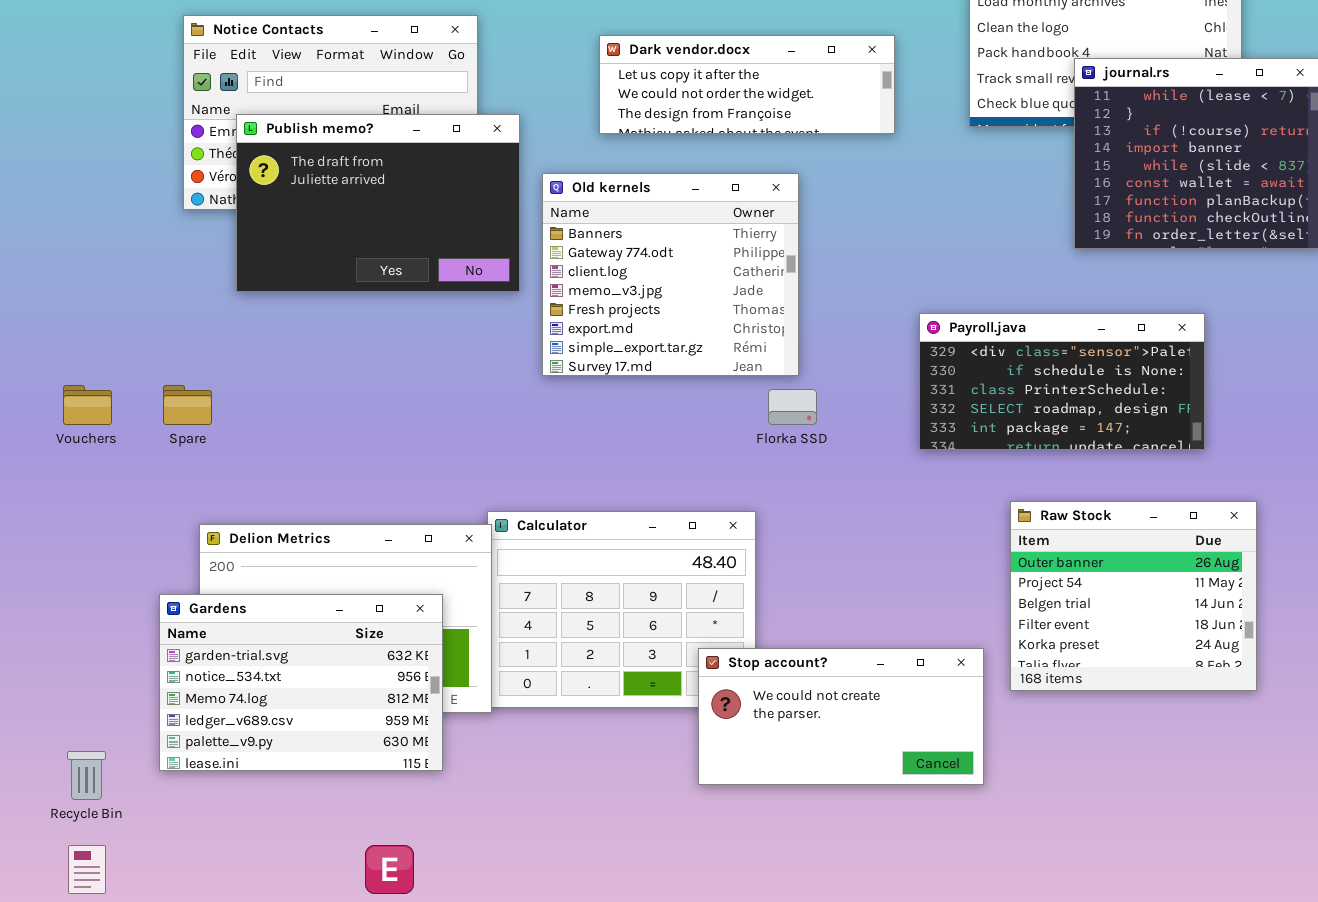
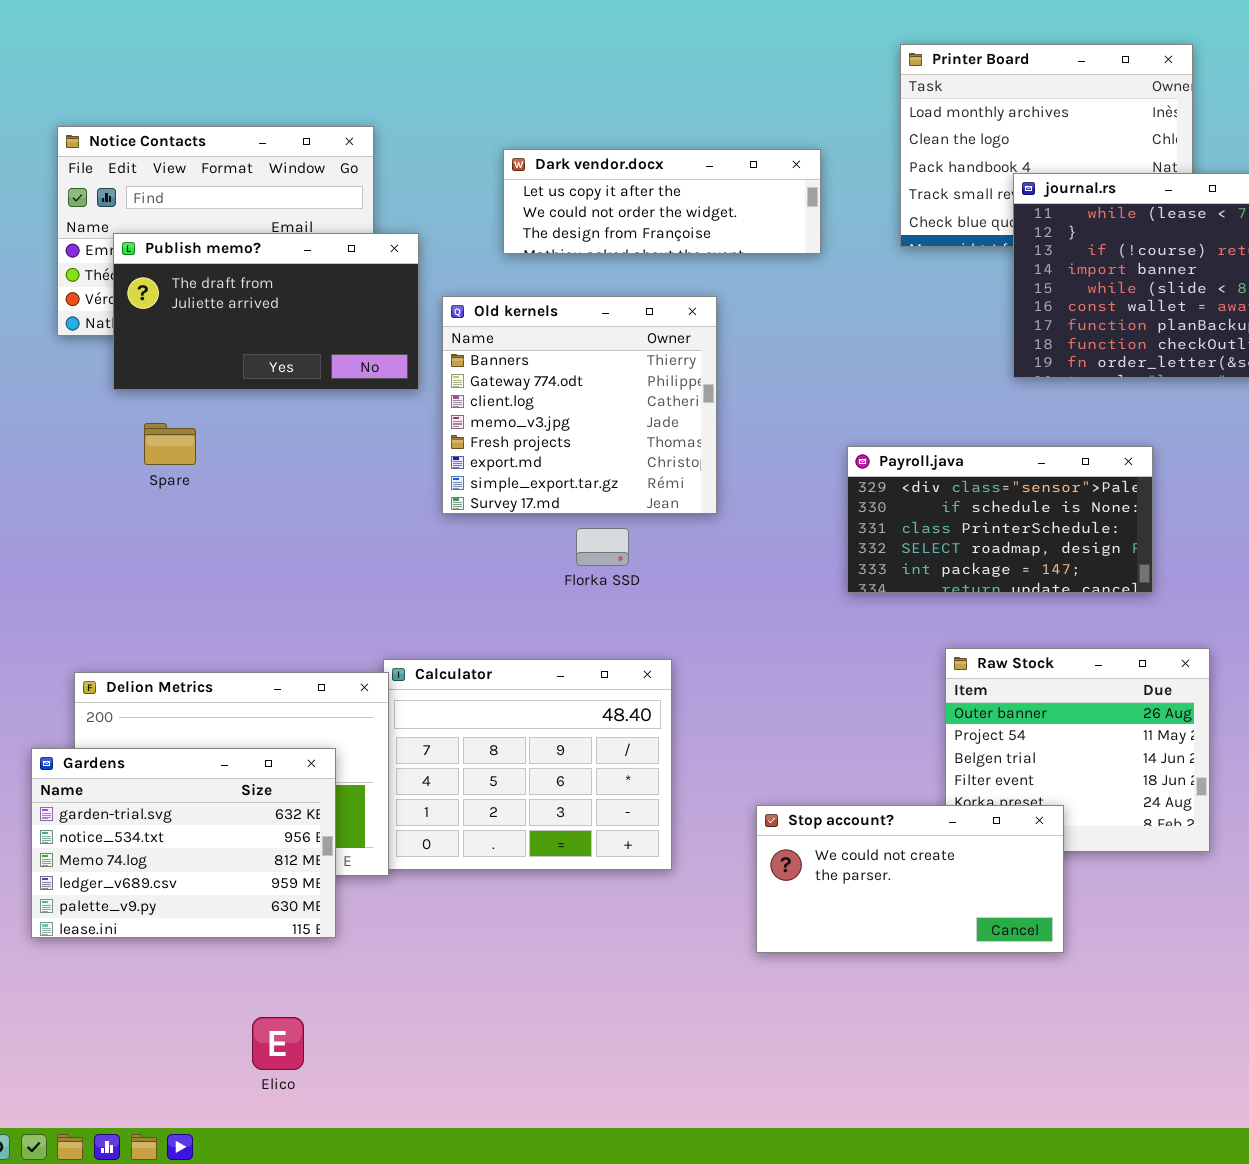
Publish memo?: [236,114,520,292] -> [113,233,419,390], resized
Spare: [163,385,212,425] -> [144,423,196,465], moved
Florka SSD: [768,389,817,425] -> [576,528,629,566], moved
Stop account?: [698,648,984,785] -> [756,805,1064,953], moved

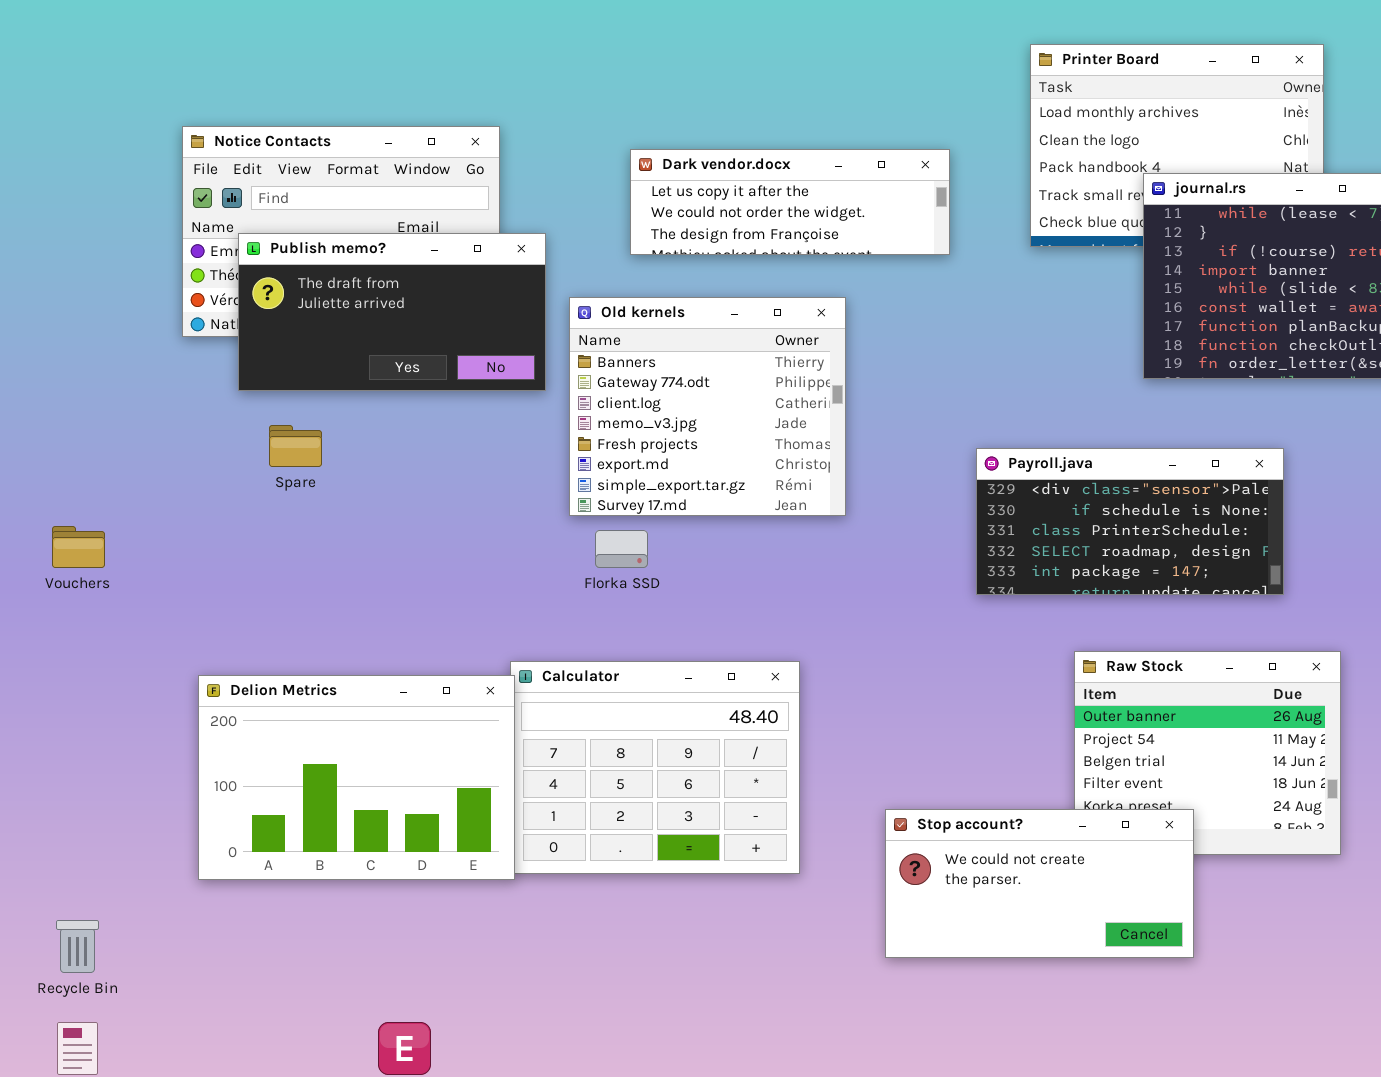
Florka SSD: [576,528,629,566] -> [595,530,648,568], moved
Gardens: [31,748,336,938] -> none, closed

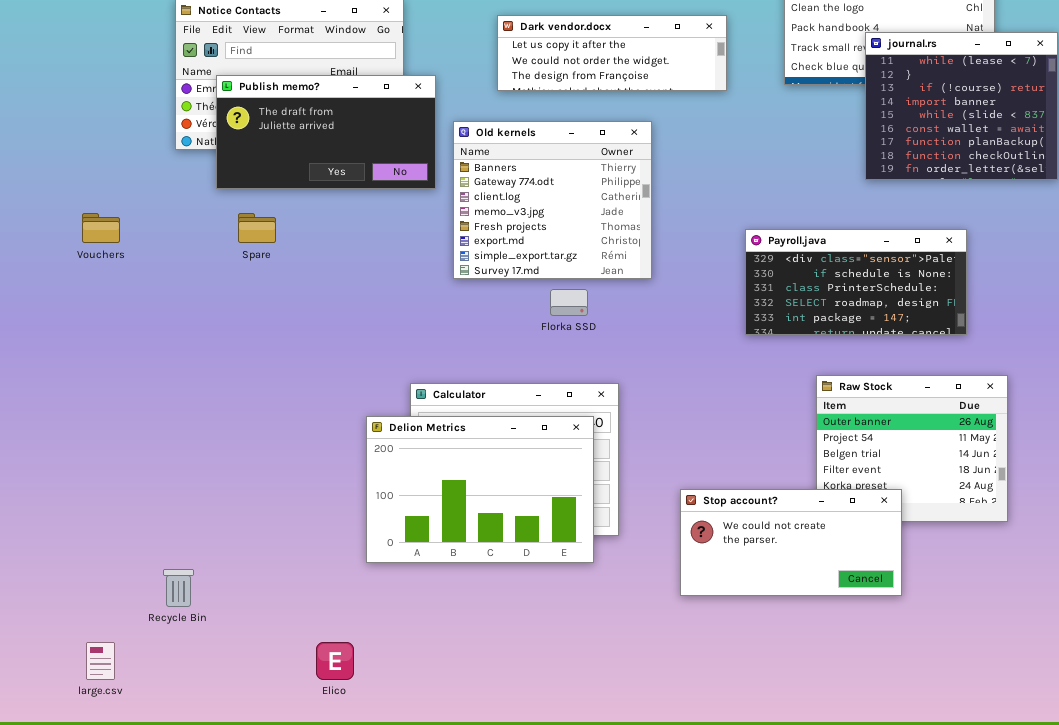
Vouchers: [52,526,105,568] -> [82,213,120,243], moved
Florka SSD: [595,530,648,568] -> [550,289,588,316], moved
Delion Metrics: [198,675,515,880] -> [366,416,594,563], moved
Recycle Bin: [56,920,99,973] -> [163,569,194,607], moved

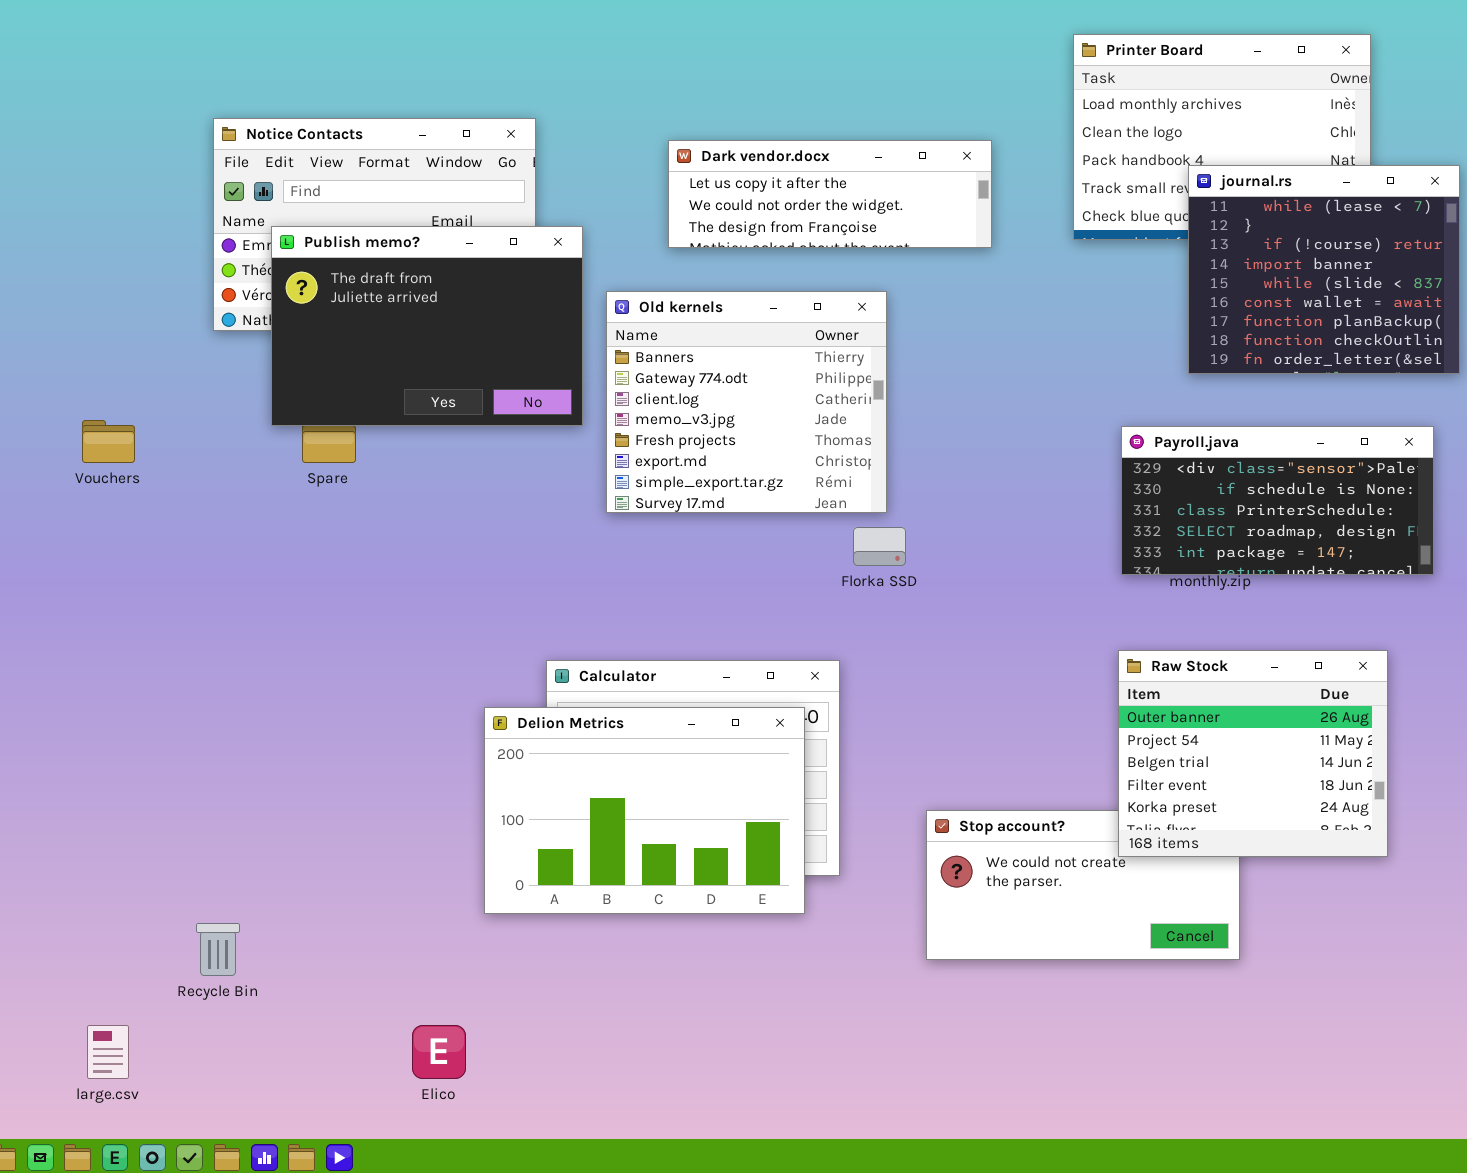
Publish memo?: [216,75,436,189] -> [271,226,583,426], resized
Payroll.java: [745,229,967,335] -> [1121,426,1434,575], moved
Florka SSD: [550,289,588,316] -> [853,527,906,566], moved
Raw Stock: [816,375,1008,522] -> [1118,650,1388,857], raised

